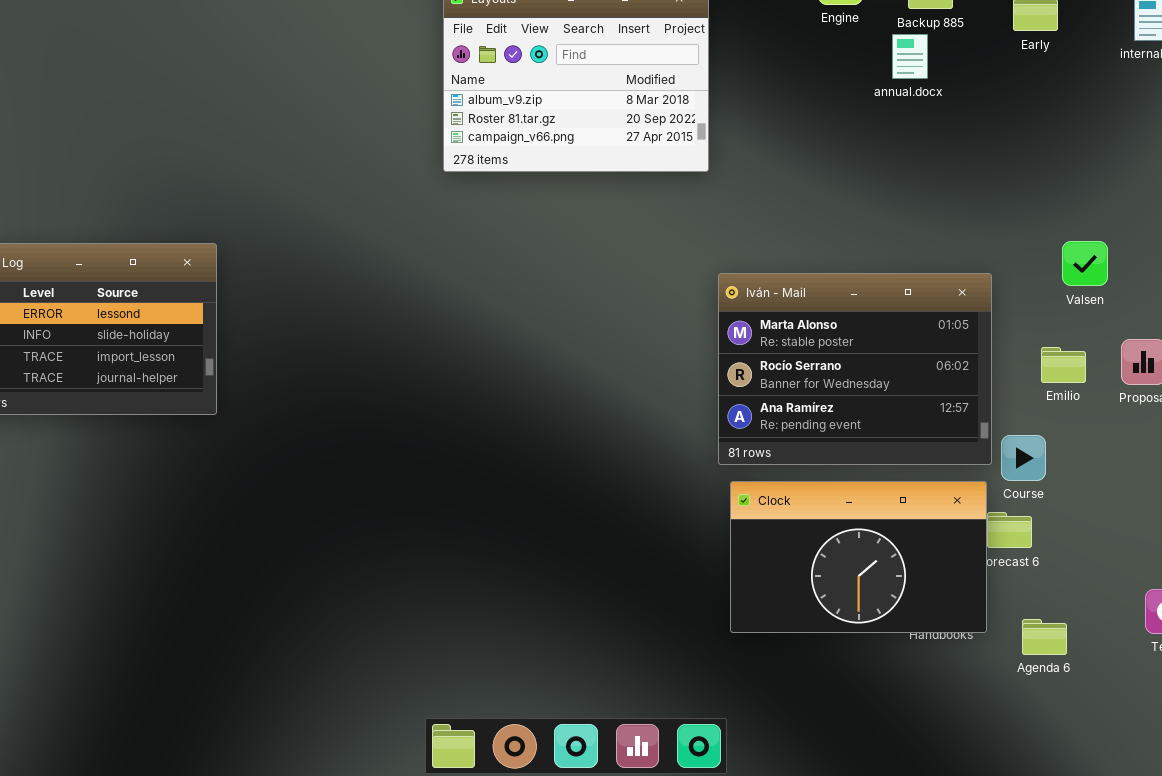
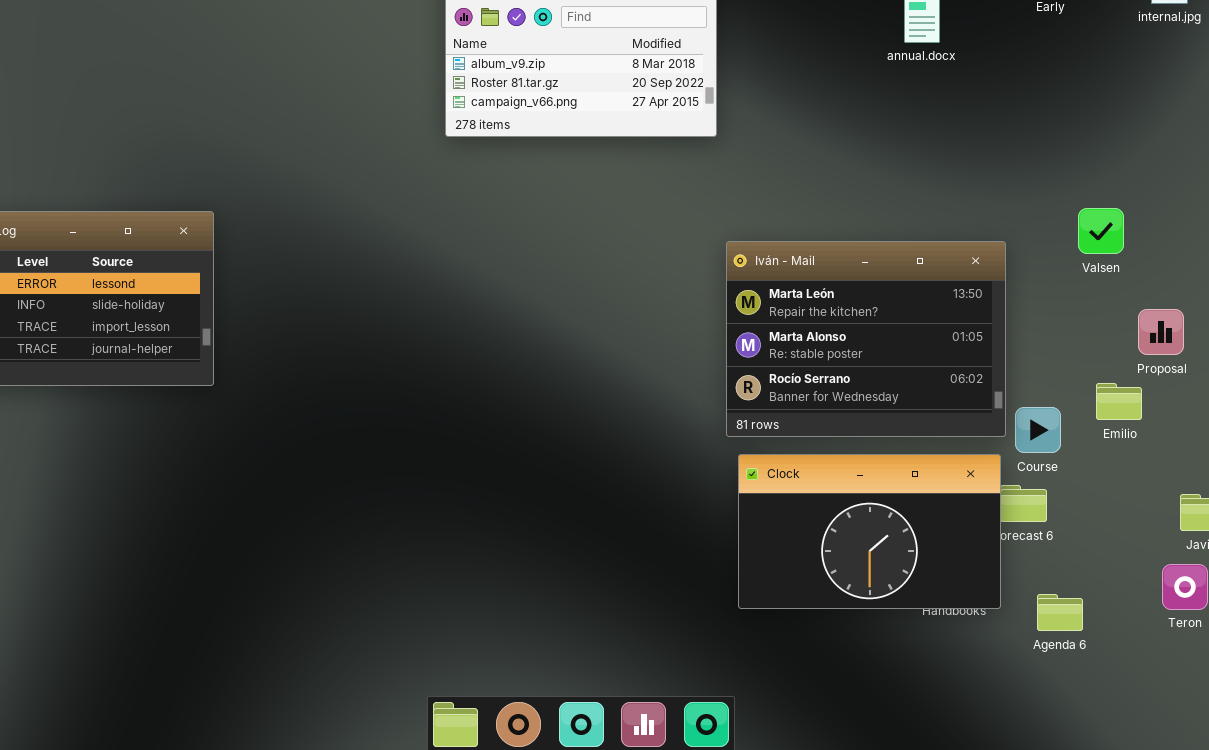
Iván - Mail: [718,273,992,465] -> [726,241,1006,437], scrolled up 1 row
Emilio: [1041,347,1086,383] -> [1096,383,1142,420], moved

